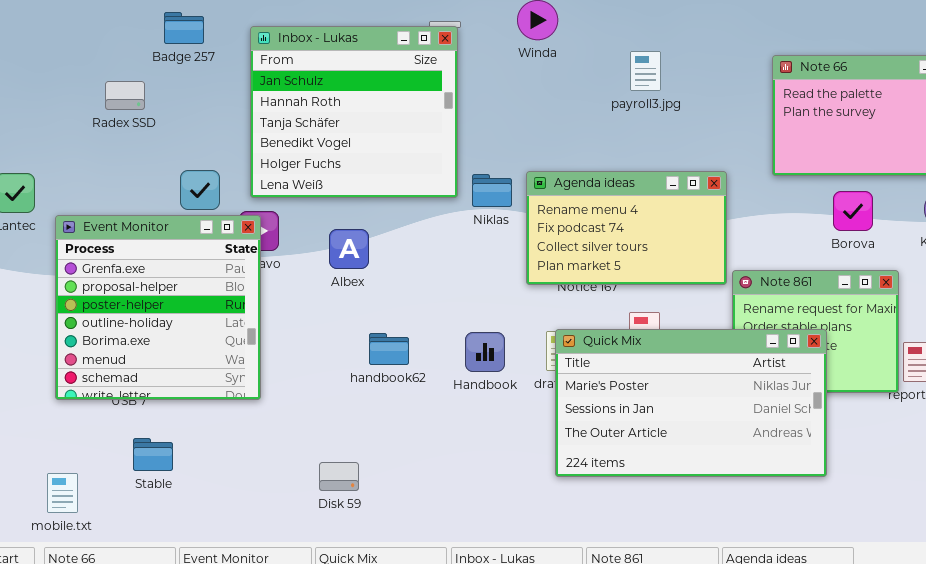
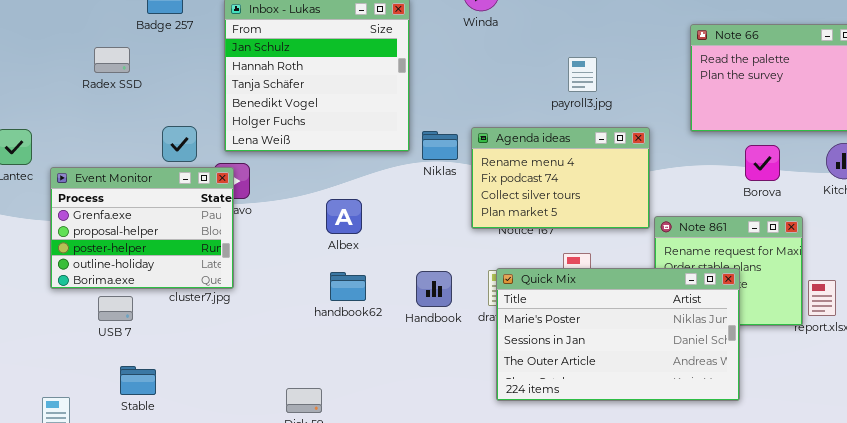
payroll3.jpg: [630,51,661,91] -> [568,57,597,92], moved
Event Monitor: [55,215,261,400] -> [50,167,234,289], resized
Albex: [329,229,369,269] -> [326,199,362,234], moved

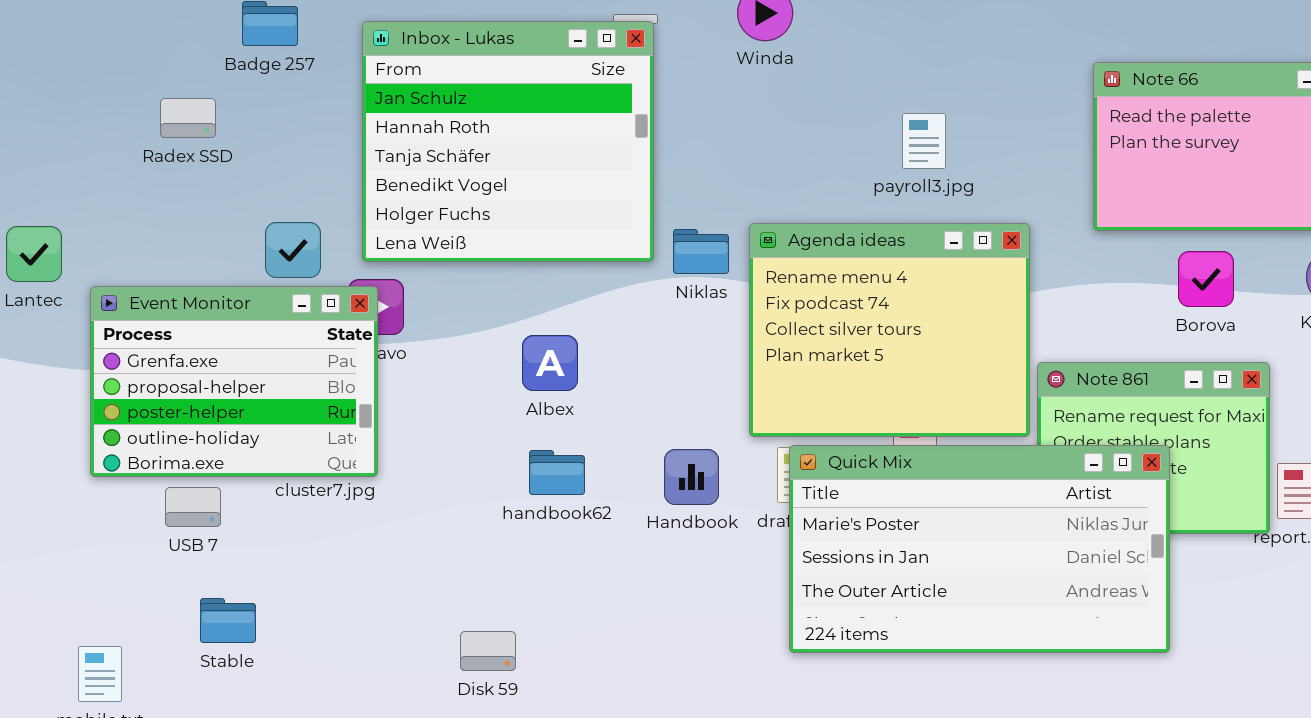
Agenda ideas: [471,127,650,229] -> [749,223,1030,437], resized

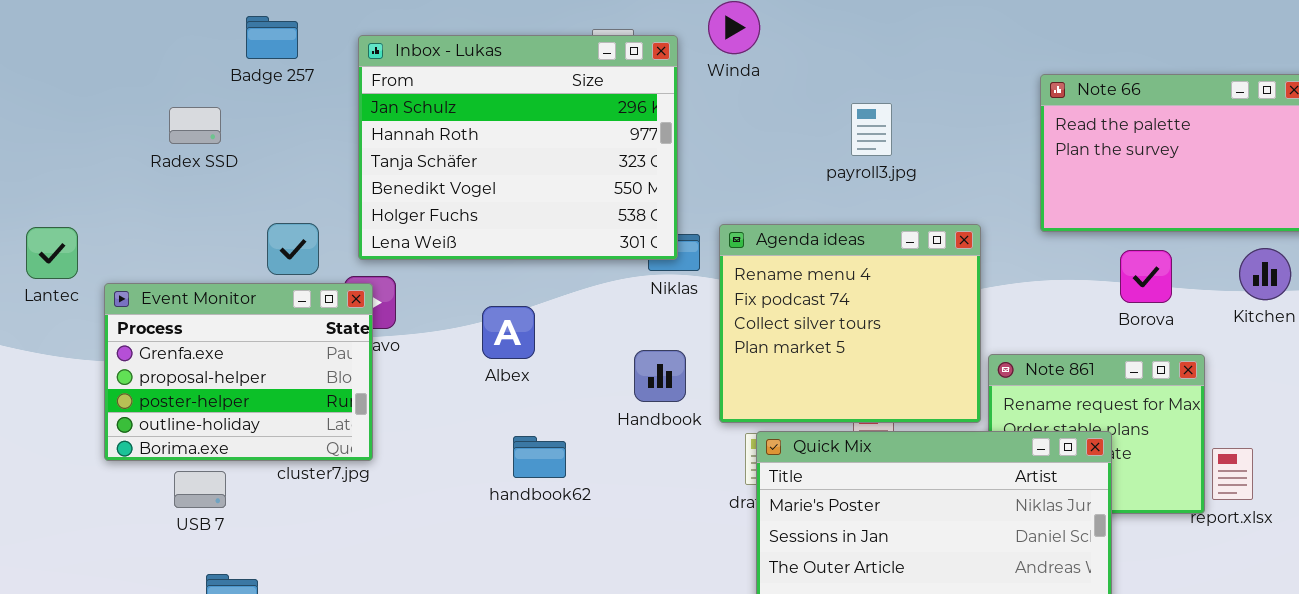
Inbox - Lukas: [362,21,654,262] -> [358,35,678,260], resized
payroll3.jpg: [902,113,946,169] -> [851,103,892,156], moved
Albex: [522,335,578,391] -> [482,306,535,359], moved
Handbook: [664,449,719,505] -> [634,350,686,402], moved

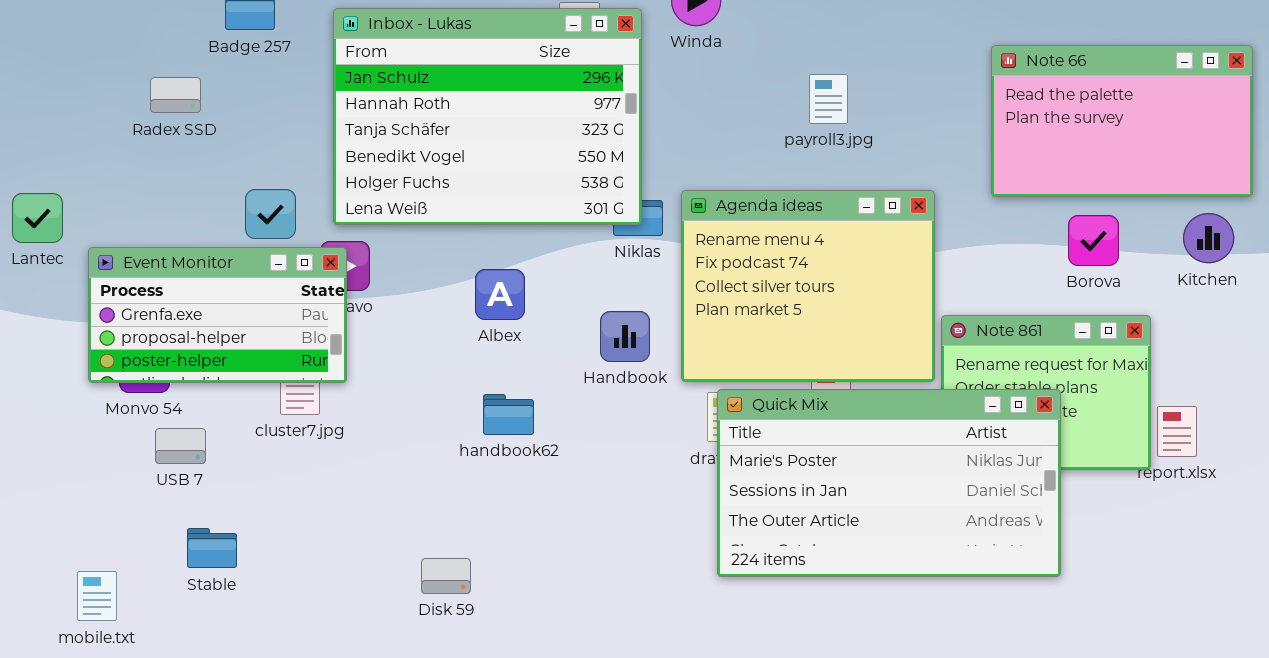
Event Monitor: [104,283,373,461] -> [88,247,347,383], resized
Albex: [482,306,535,359] -> [475,269,525,320], moved

